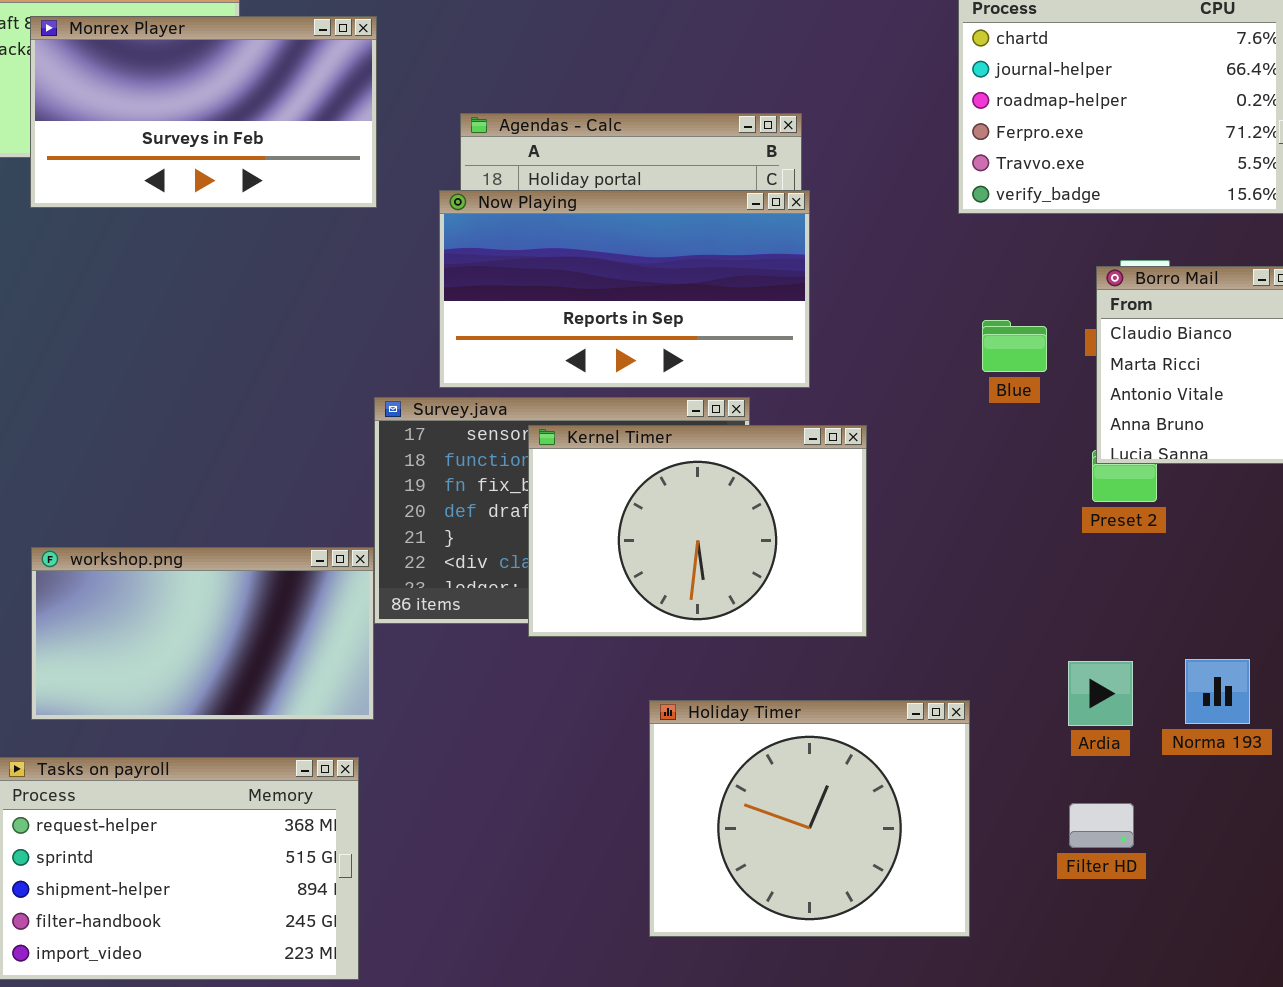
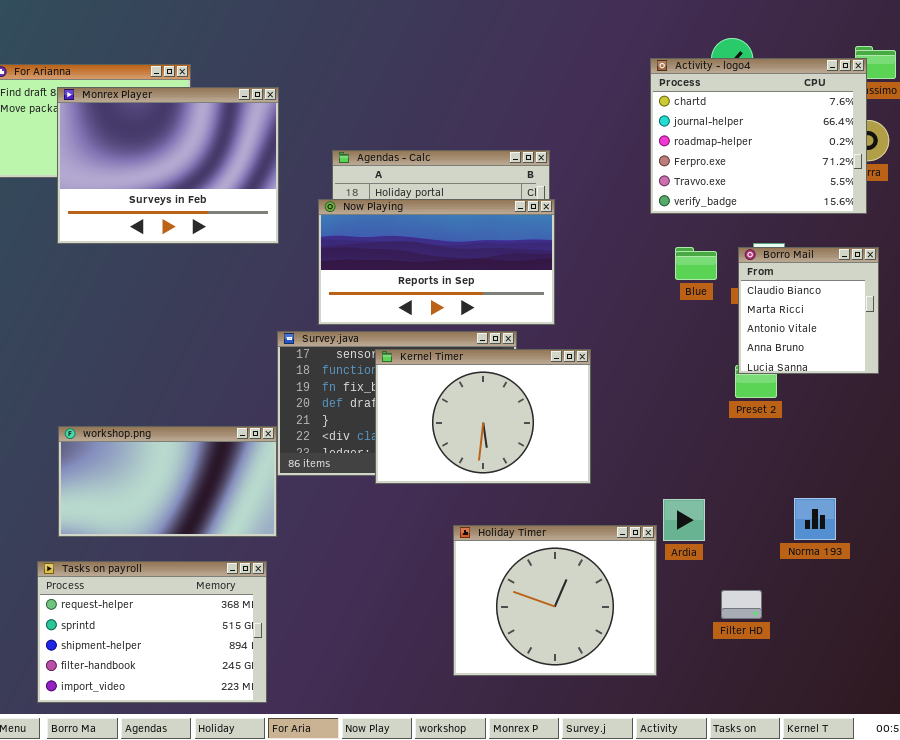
Monrex Player: [30,16,377,208] -> [57,87,279,244], resized
Blue: [982,320,1047,372] -> [675,247,717,280], moved
Ardia: [1068,661,1133,726] -> [663,499,705,541], moved

